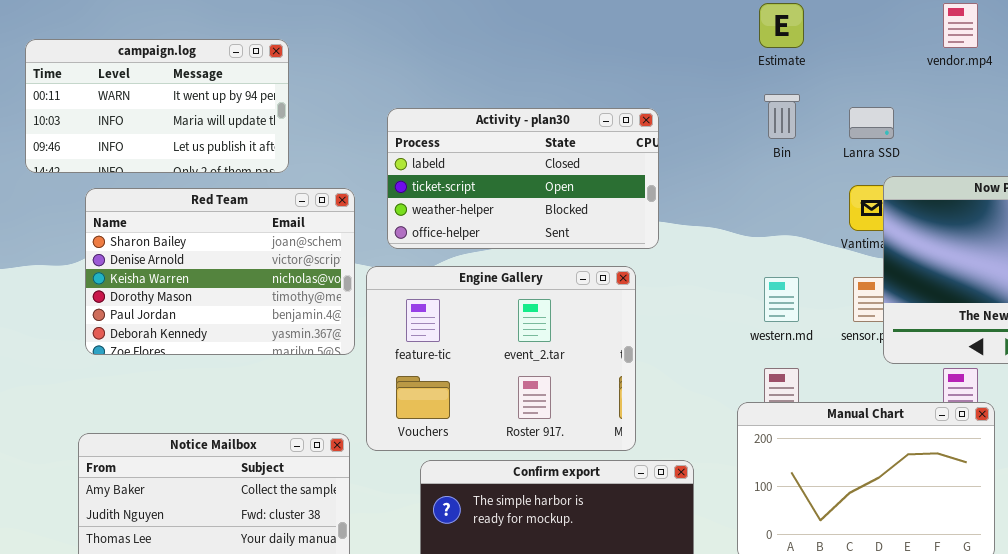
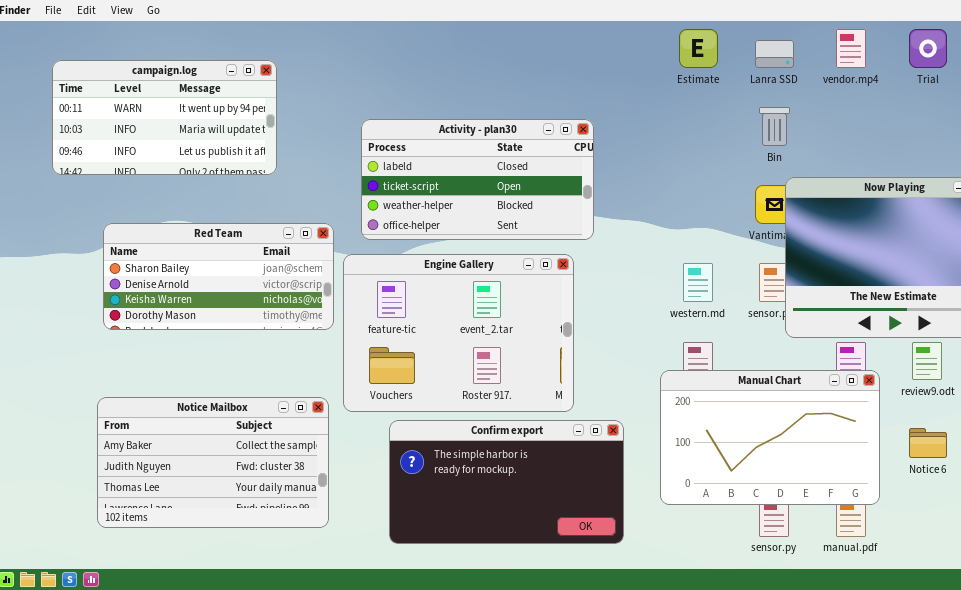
Bin: [764,94,800,139] -> [759,107,790,146], moved
Lanra SSD: [849,107,894,139] -> [755,40,794,68], moved
Red Team: [85,188,355,355] -> [103,223,334,330], resized

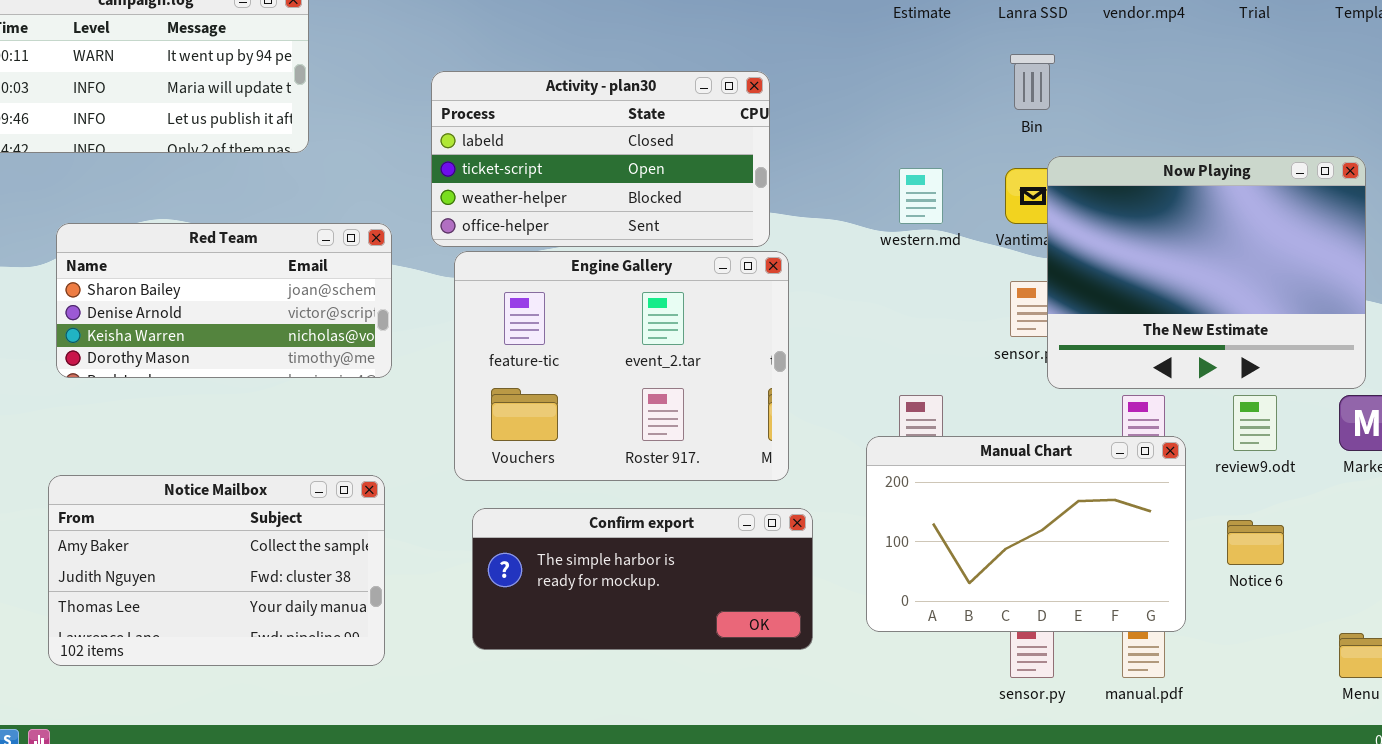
Engine Gallery: [343,254,574,412] -> [454,251,789,481], moved
western.md: [683,263,713,302] -> [899,168,943,224], moved
Confirm export: [389,420,624,544] -> [472,508,813,650], resized

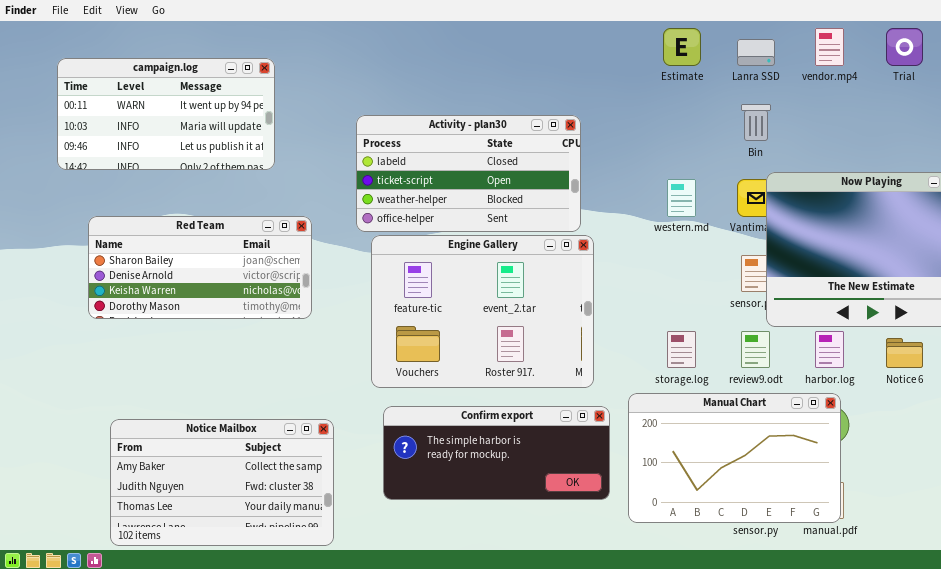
Red Team: [56,223,392,378] -> [88,216,312,319], moved
review9.odt: [1233,395,1277,451] -> [741,331,770,368], moved
Manual Chart: [866,436,1186,632] -> [628,393,841,523], moved
Notice Mailbox: [48,475,385,666] -> [110,419,334,546], moved
Notice 6: [1227,520,1284,565] -> [886,338,923,368], moved

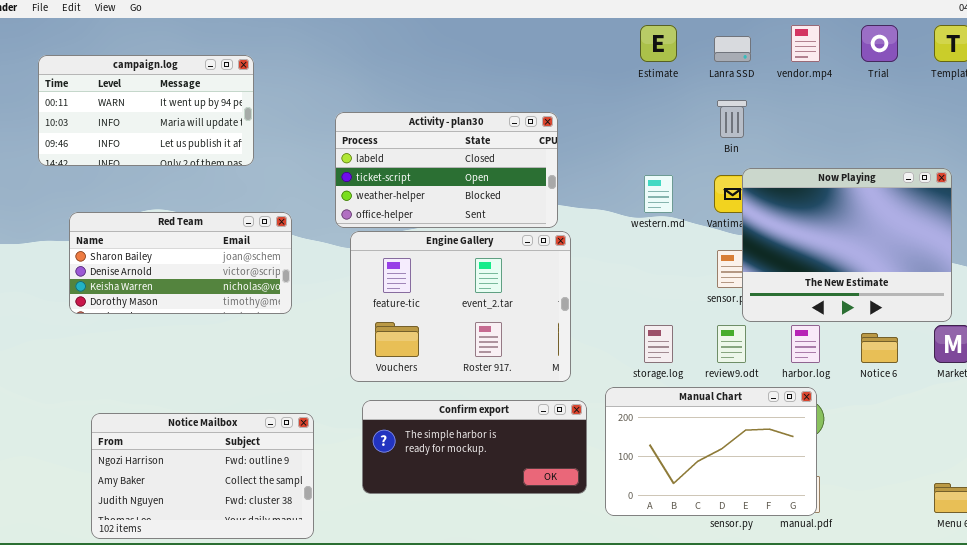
Notice Mailbox: [110,419,334,546] -> [91,413,314,539], scrolled up 1 row

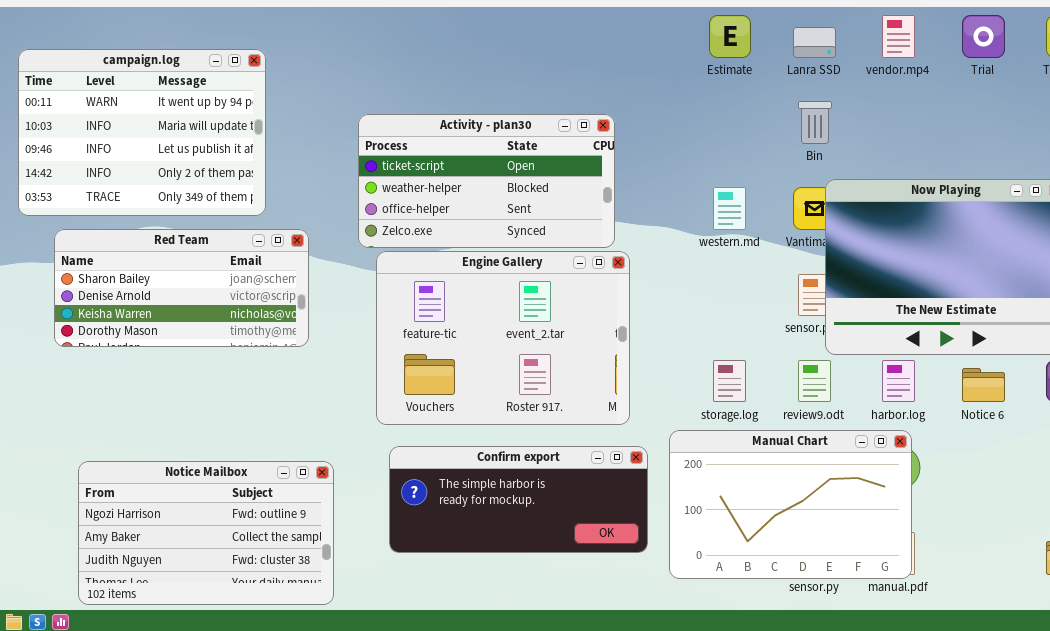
campaign.log: [38,55,254,166] -> [18,49,266,216], resized
Activity - plan30: [335,112,558,228] -> [358,114,615,248], scrolled down 1 row

